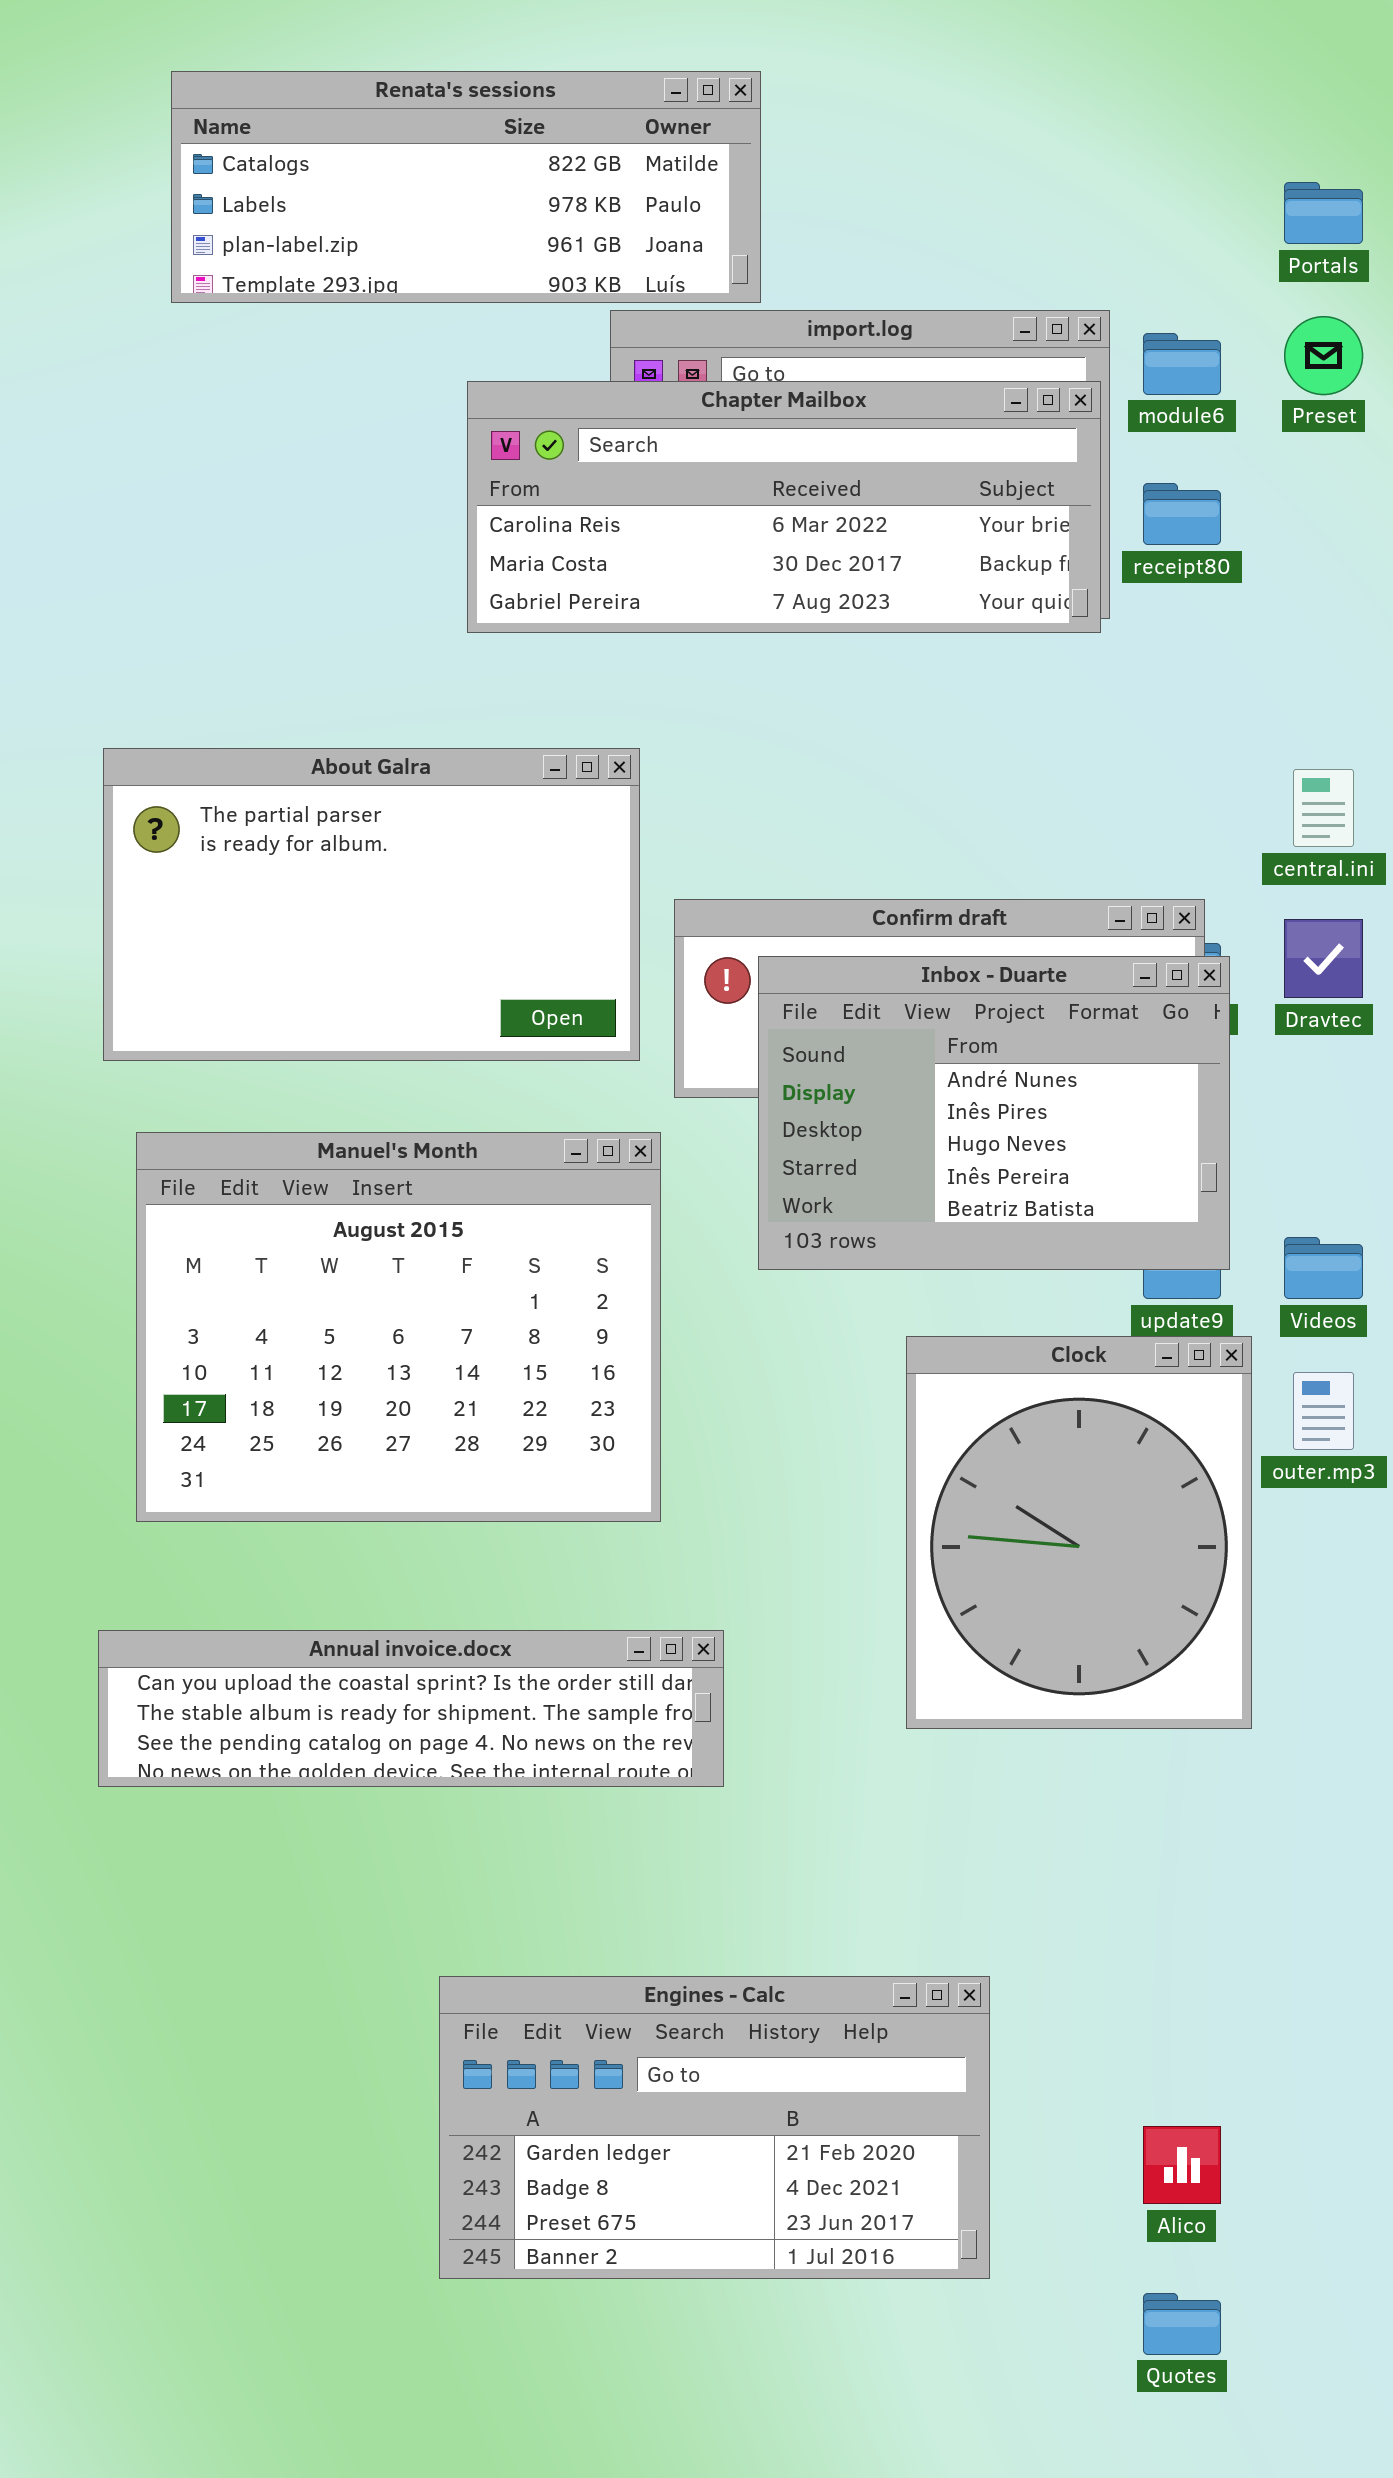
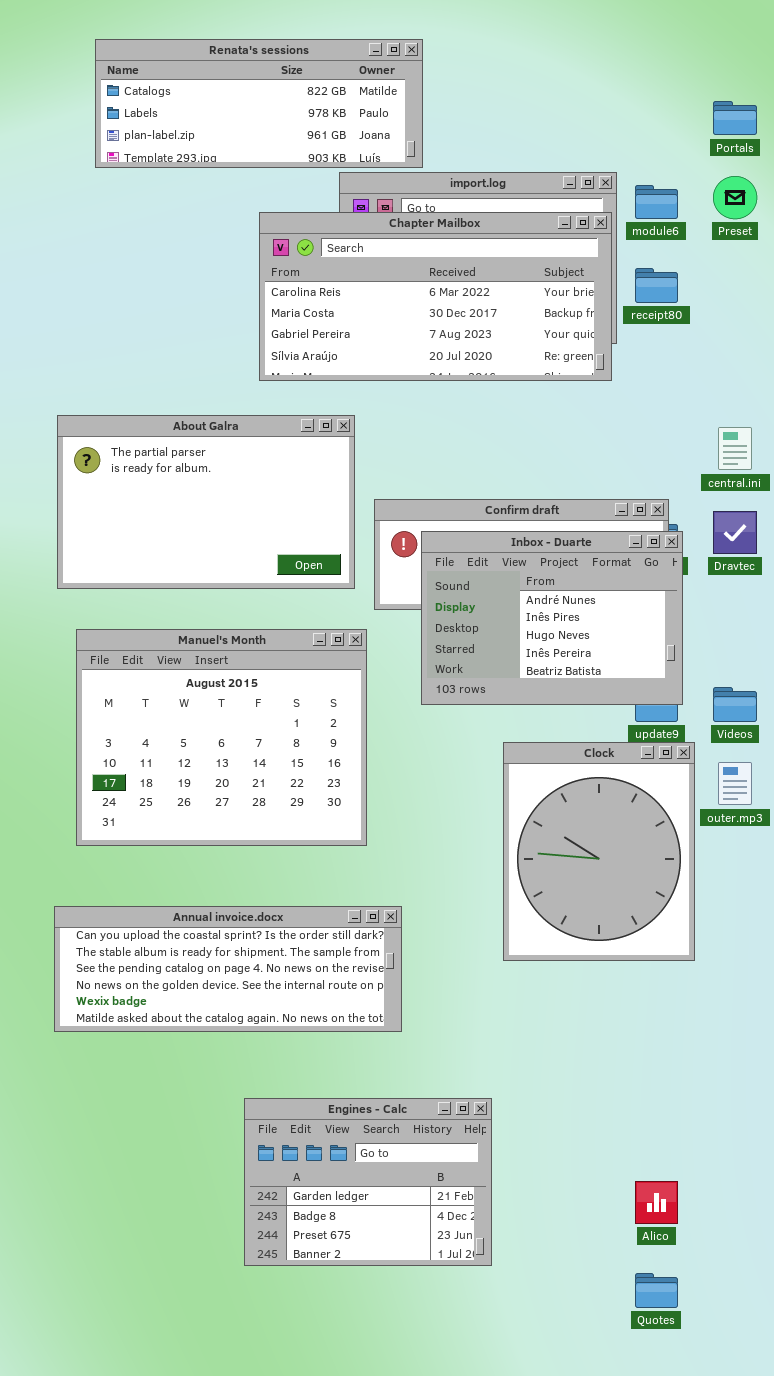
Chapter Mailbox: [467,381,1101,633] -> [259,212,612,381], resized
Annual invoice.docx: [98,1630,724,1787] -> [54,906,402,1032], resized
Engines - Calc: [439,1976,990,2279] -> [244,1098,492,1266], resized

